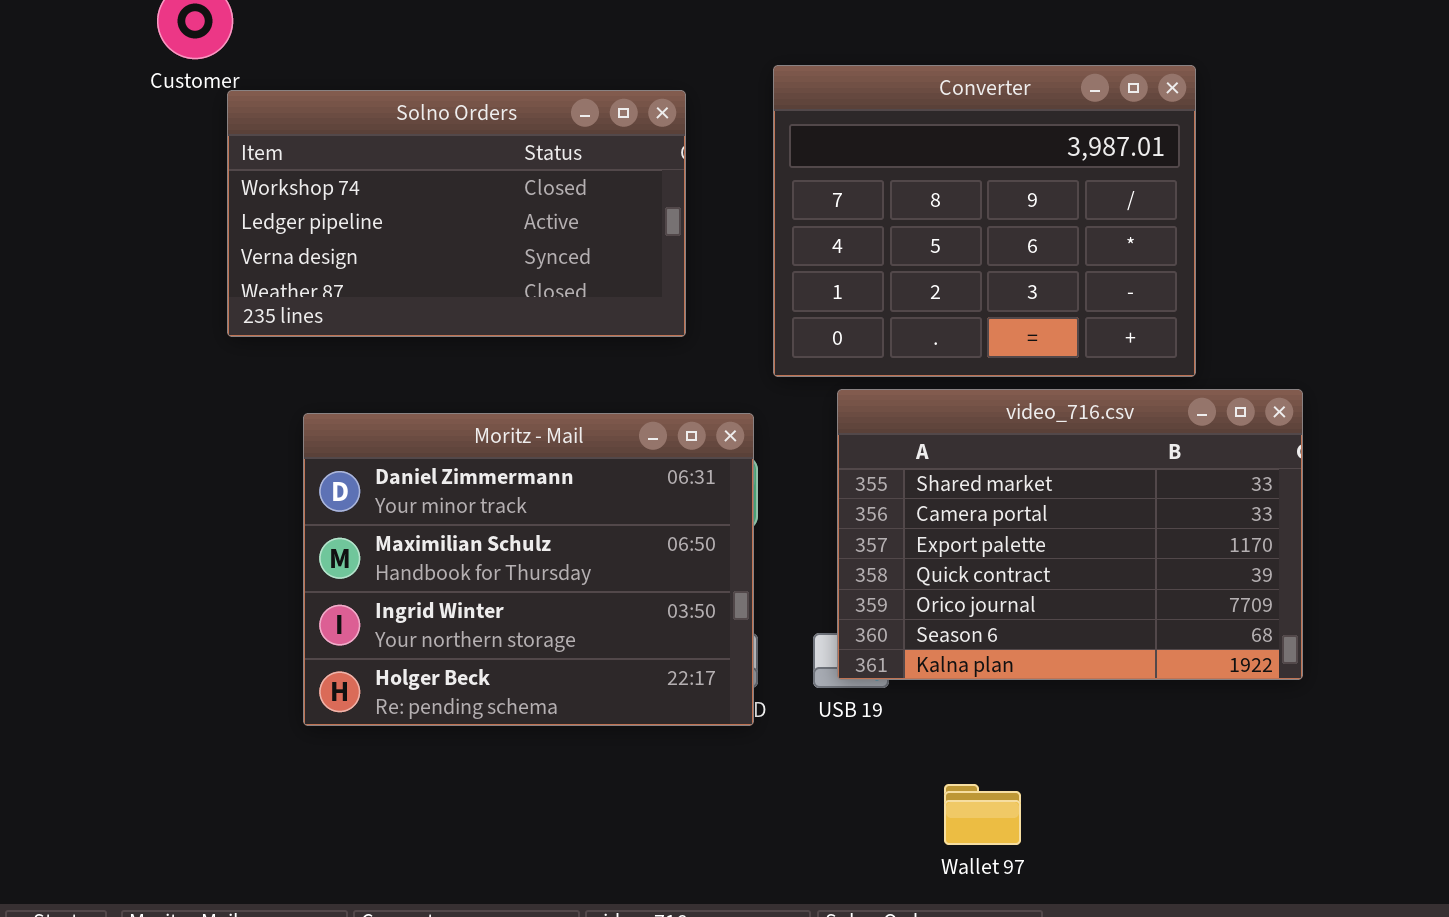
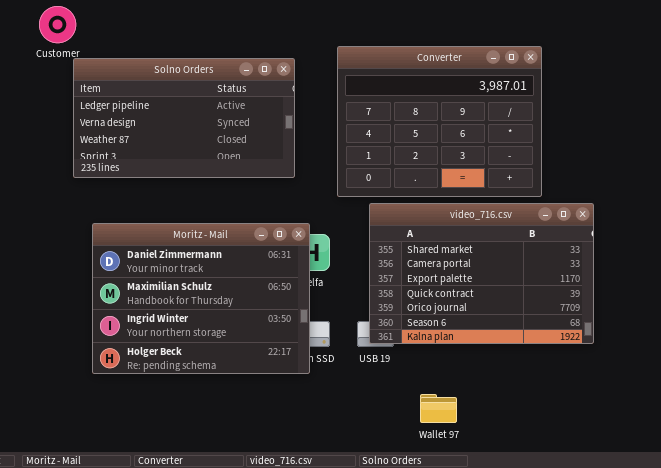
Solno Orders: [227,90,686,337] -> [73,58,295,178], scrolled down 1 row
Moritz - Mail: [303,413,754,726] -> [92,223,310,374], moved

